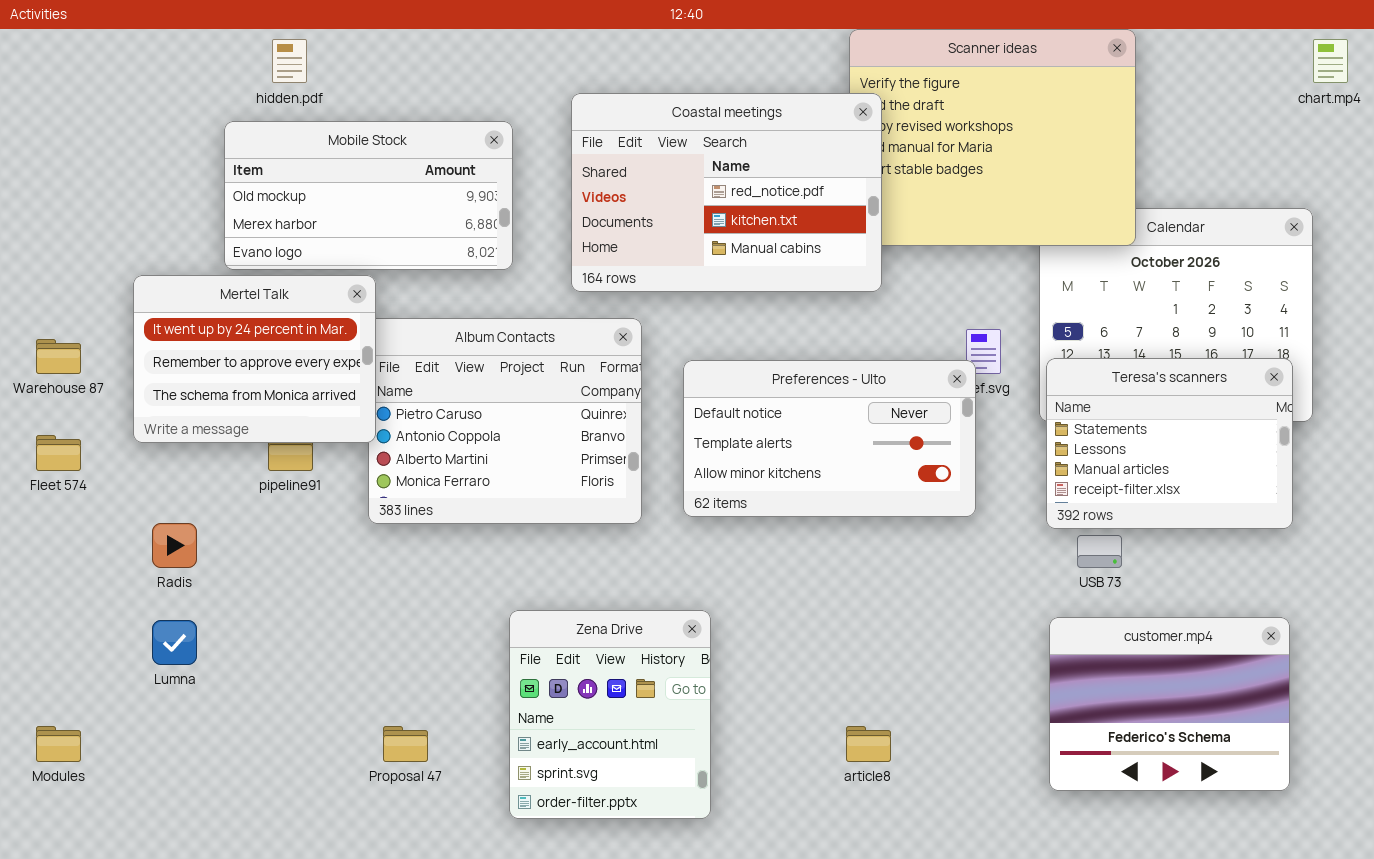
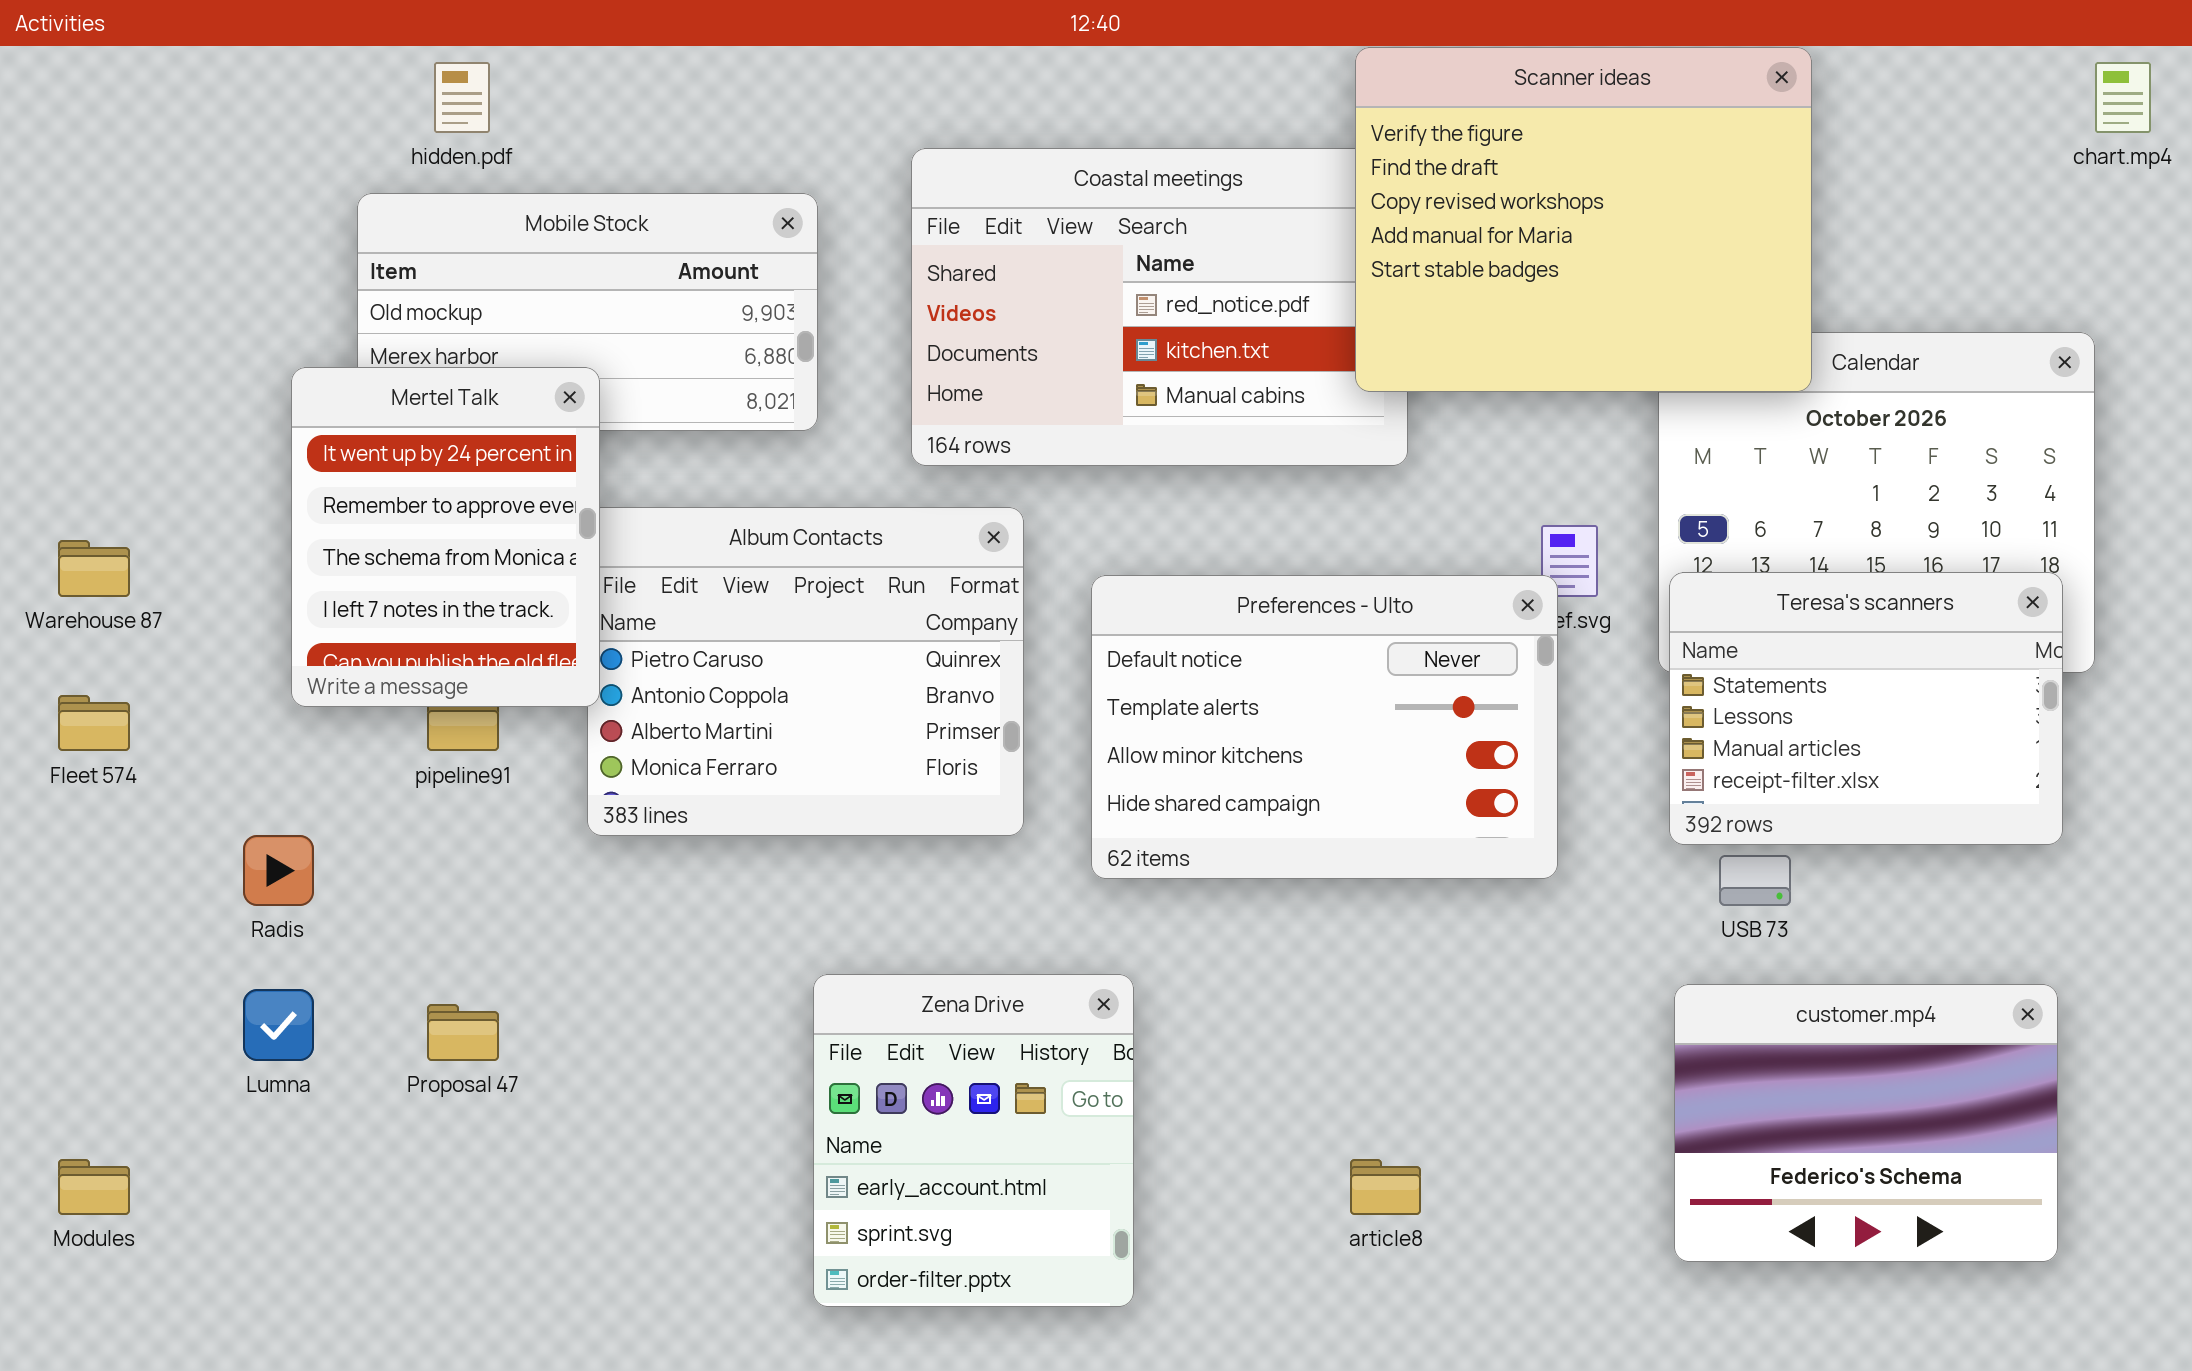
Scanner ideas: [849,29,1136,246] -> [1355,47,1812,392], raised
Mertel Talk: [133,275,376,443] -> [291,367,600,707], resized
Preferences - Ulto: [683,360,976,517] -> [1091,575,1558,879], resized
Proposal 47: [383,726,428,762] -> [427,1004,499,1061], moved

